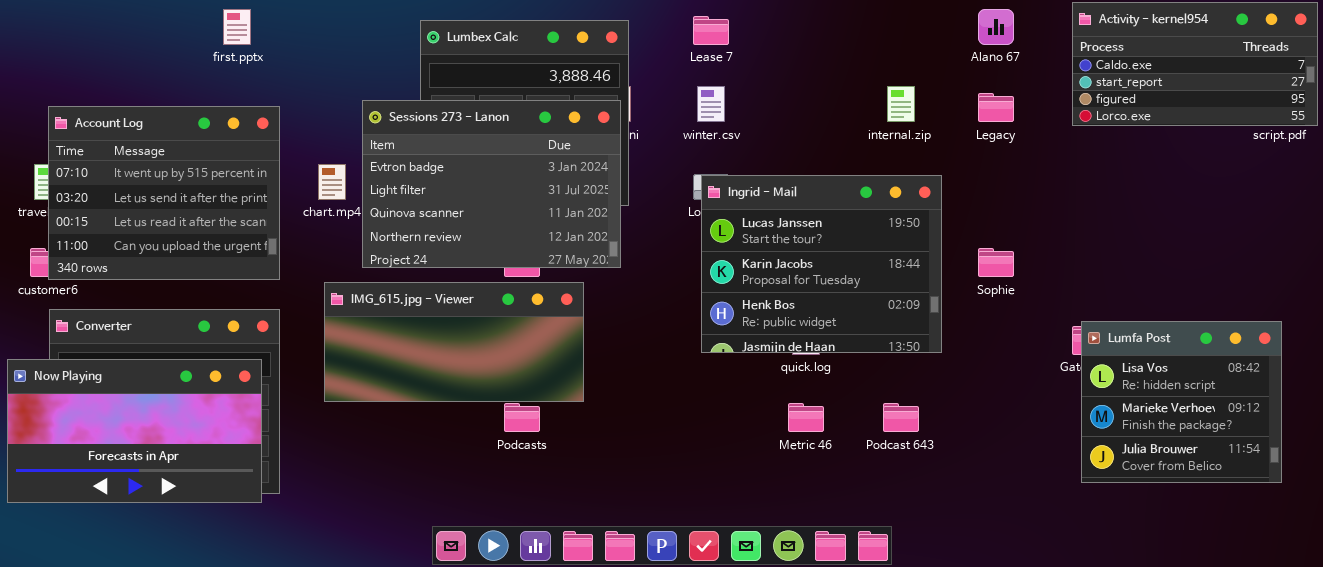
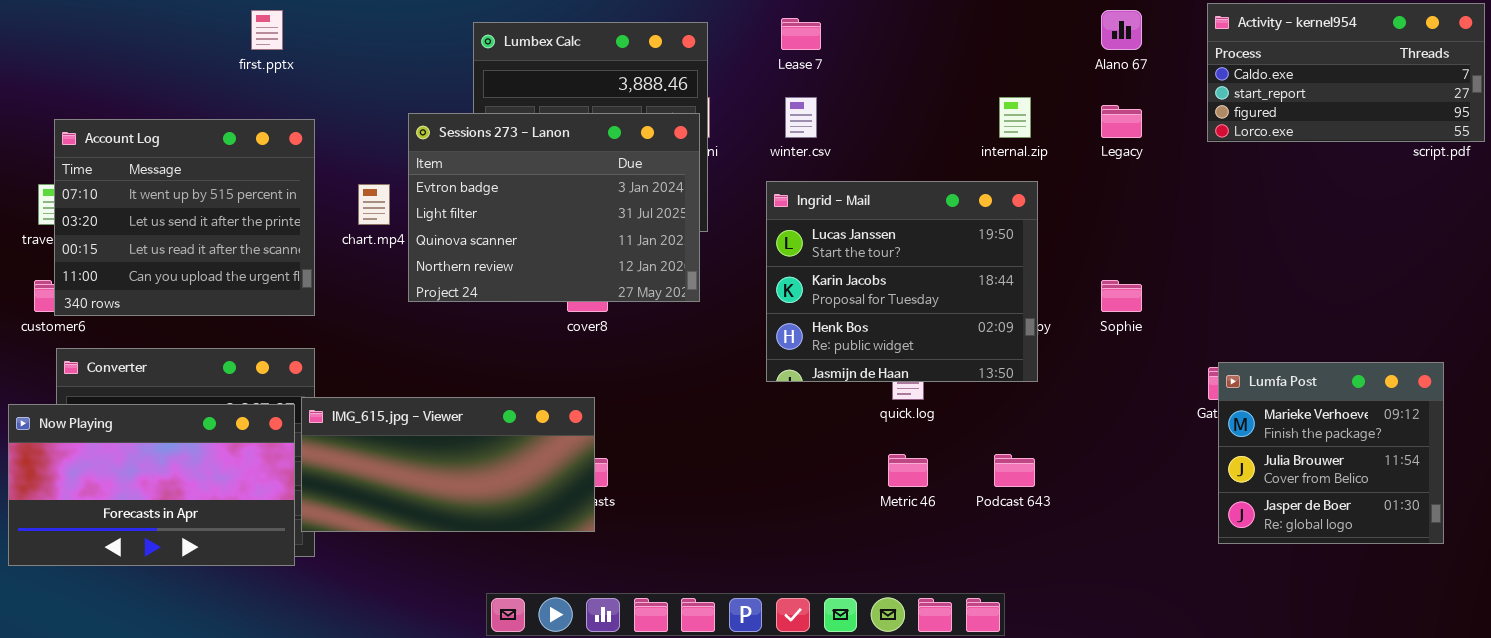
Ingrid - Mail: [701,175,942,353] -> [766,181,1038,382], moved
IMG_615.jpg - Viewer: [324,282,584,402] -> [301,397,595,532], moved
Lumfa Post: [1081,321,1282,483] -> [1218,362,1444,544], scrolled down 1 row

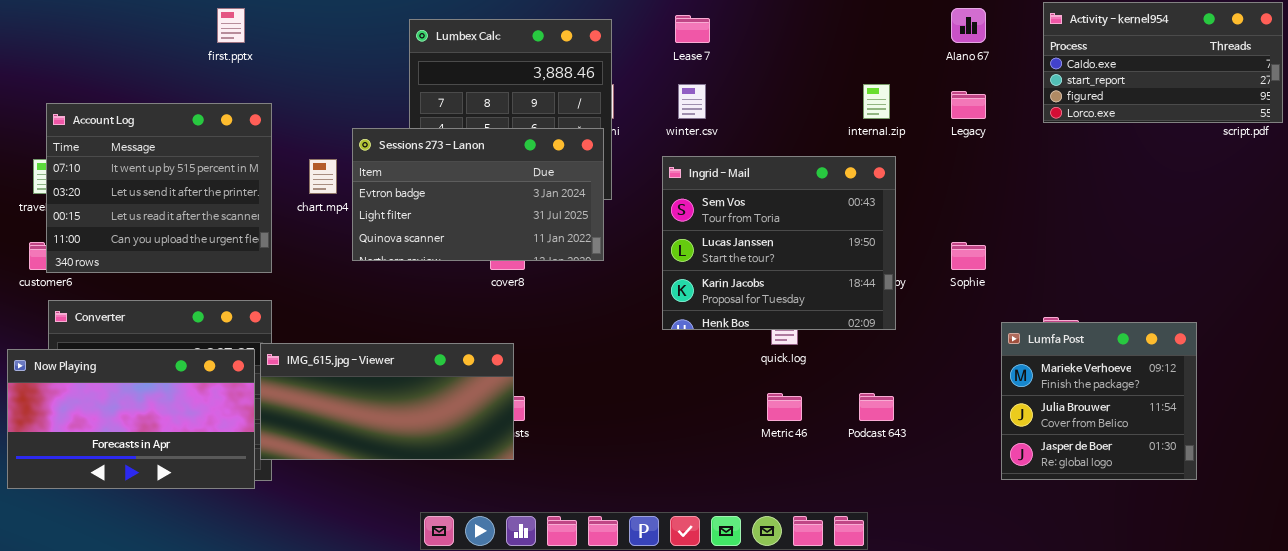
Sessions 273 - Lanon: [408,113,700,302] -> [352,128,604,261], resized
Ingrid - Mail: [766,181,1038,382] -> [662,156,896,330], scrolled up 1 row
Lumfa Post: [1218,362,1444,544] -> [1001,322,1197,480], moved

